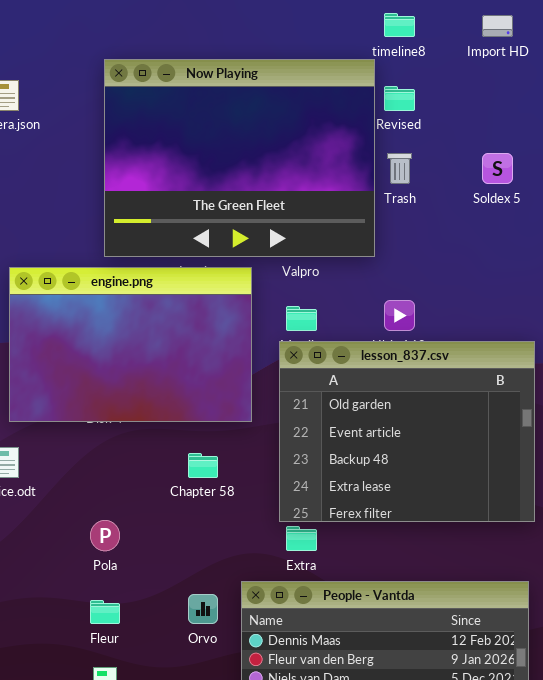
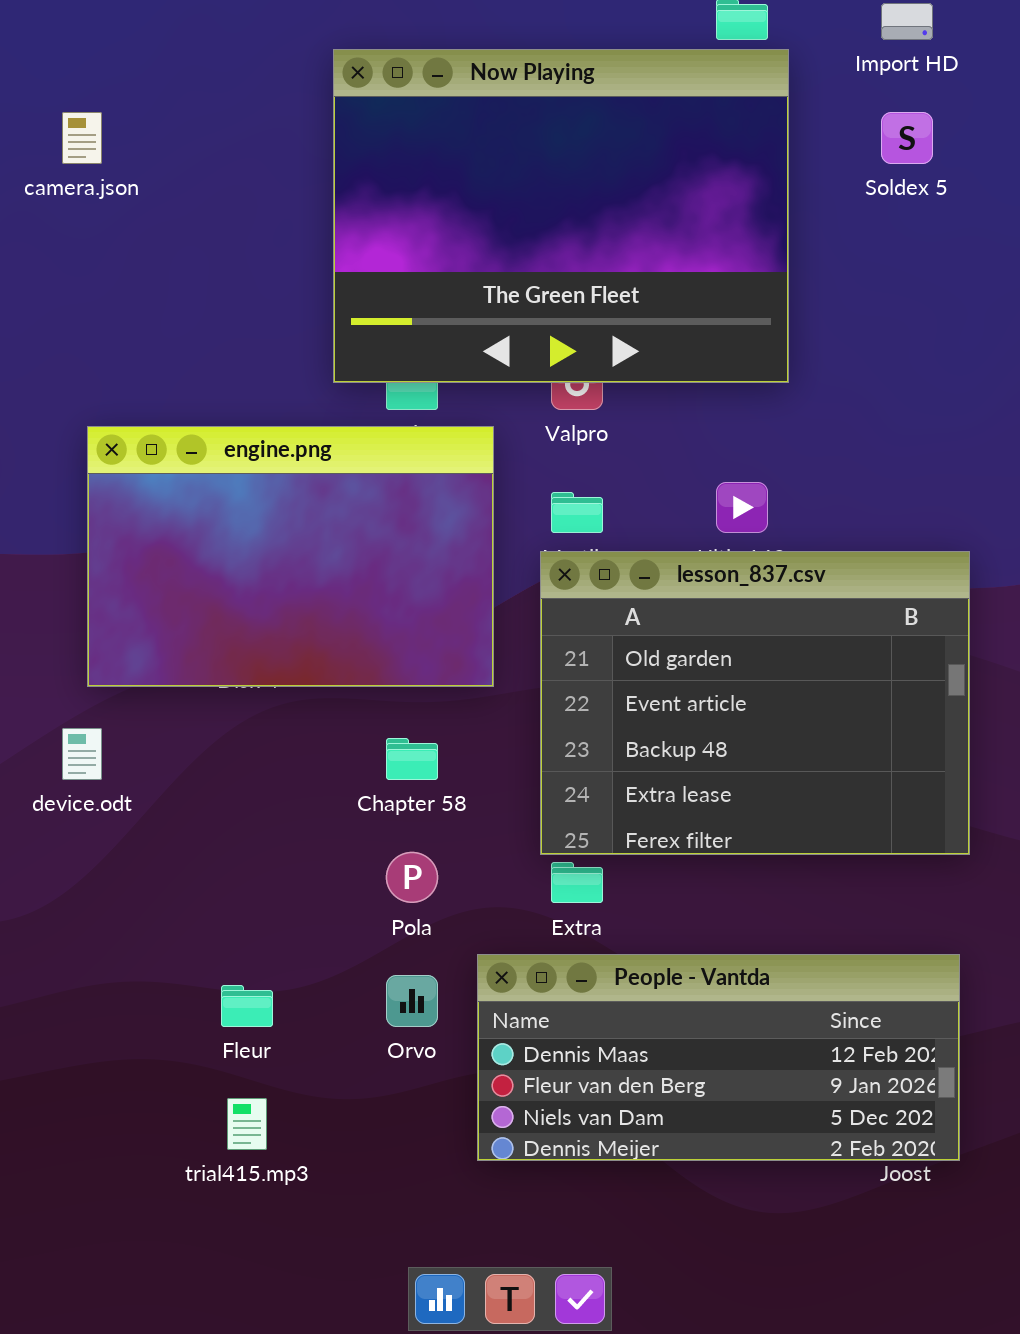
Now Playing: [104,59,375,257] -> [333,49,789,383], moved
Soldex 5: [482,153,513,184] -> [881,112,933,164], moved
Pola: [90,520,120,551] -> [386,852,438,903], moved

